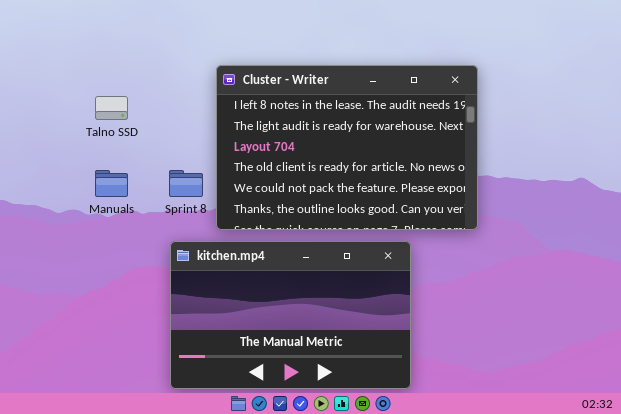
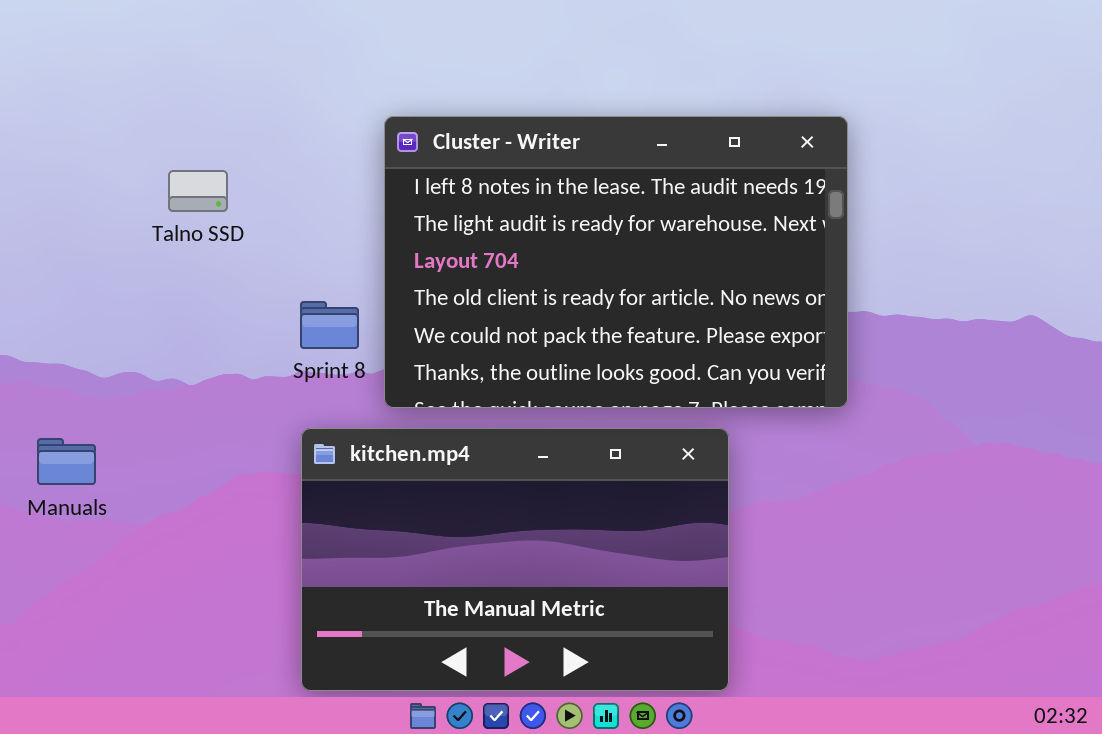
Manuals: [95,170,128,197] -> [37,438,96,485], moved

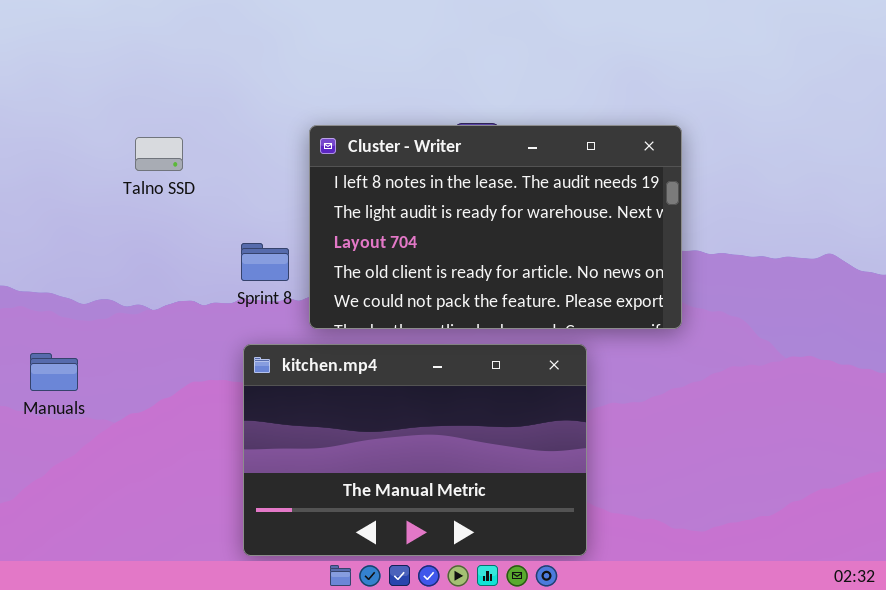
Cluster - Writer: [384,116,848,408] -> [309,125,682,329], resized

